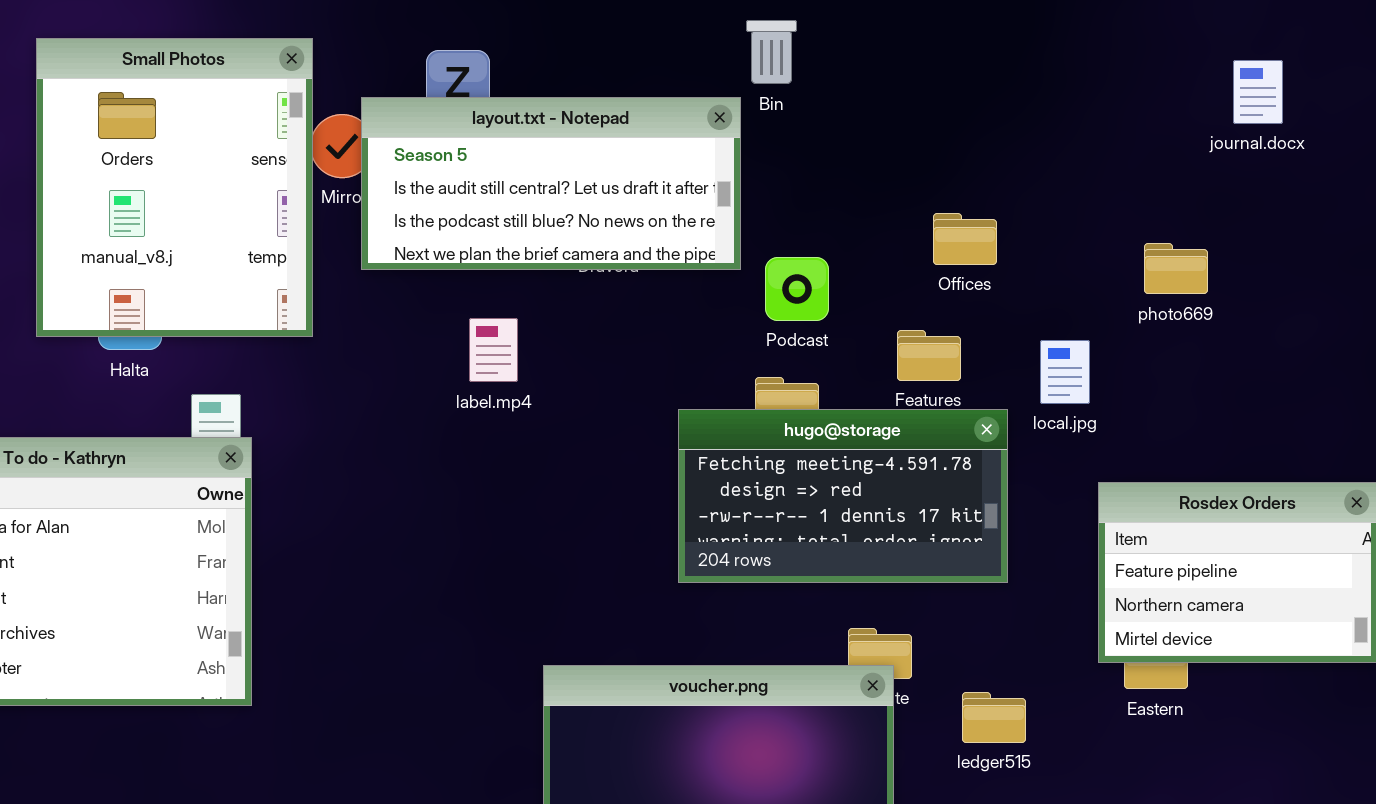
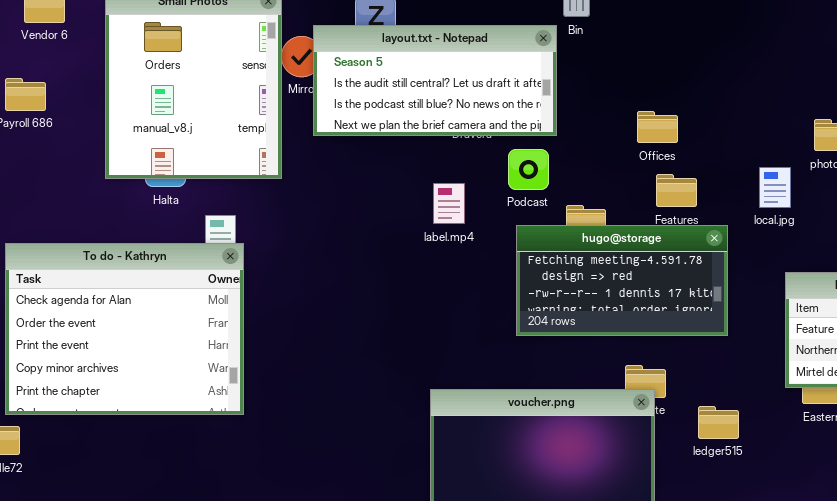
Offices: [933,213,997,265] -> [637,111,678,143], moved
Podcast: [765,257,829,321] -> [508,149,549,190], moved
label.mp4: [469,318,518,382] -> [433,183,465,224], moved
local.jpg: [1040,340,1090,404] -> [759,167,791,208], moved

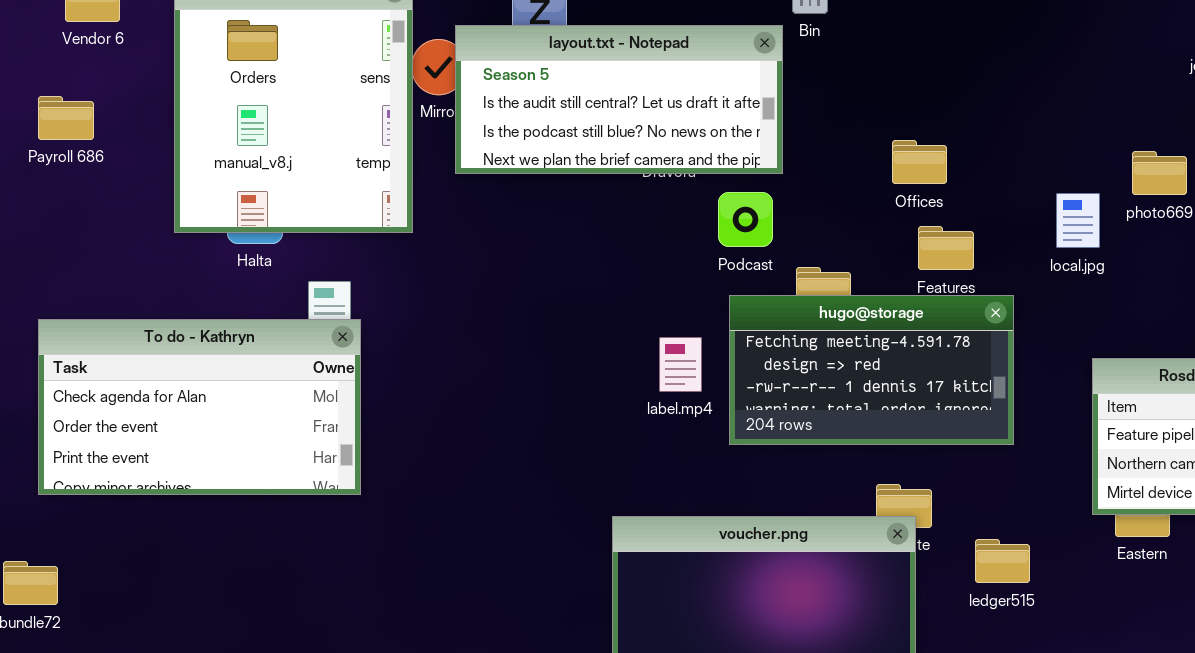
local.jpg: [759,167,791,208] -> [1056,193,1100,248], moved
label.mp4: [433,183,465,224] -> [659,337,702,392], moved
To do - Kathryn: [5,243,244,415] -> [38,319,361,495], resized

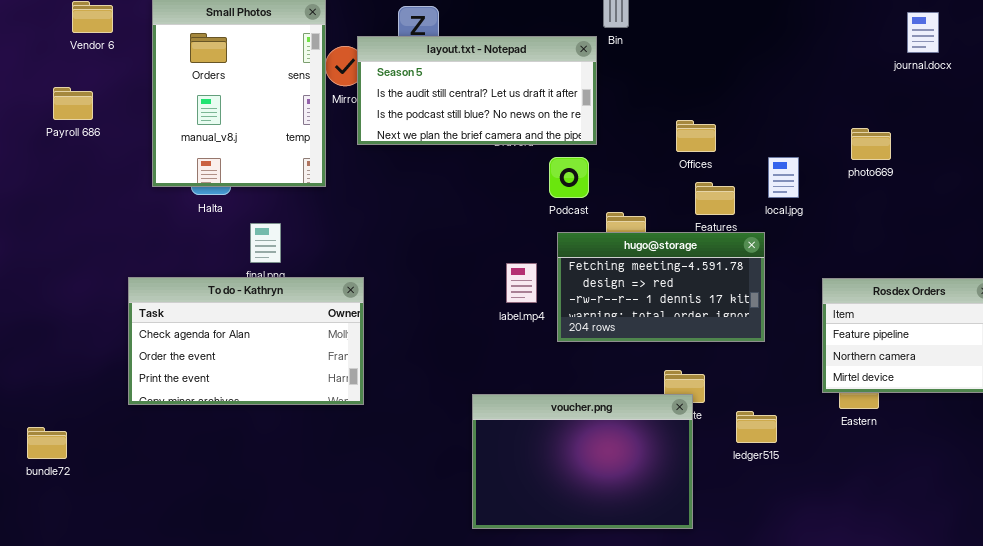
local.jpg: [1056,193,1100,248] -> [768,157,799,198], moved
To do - Kathryn: [38,319,361,495] -> [128,277,364,405], moved

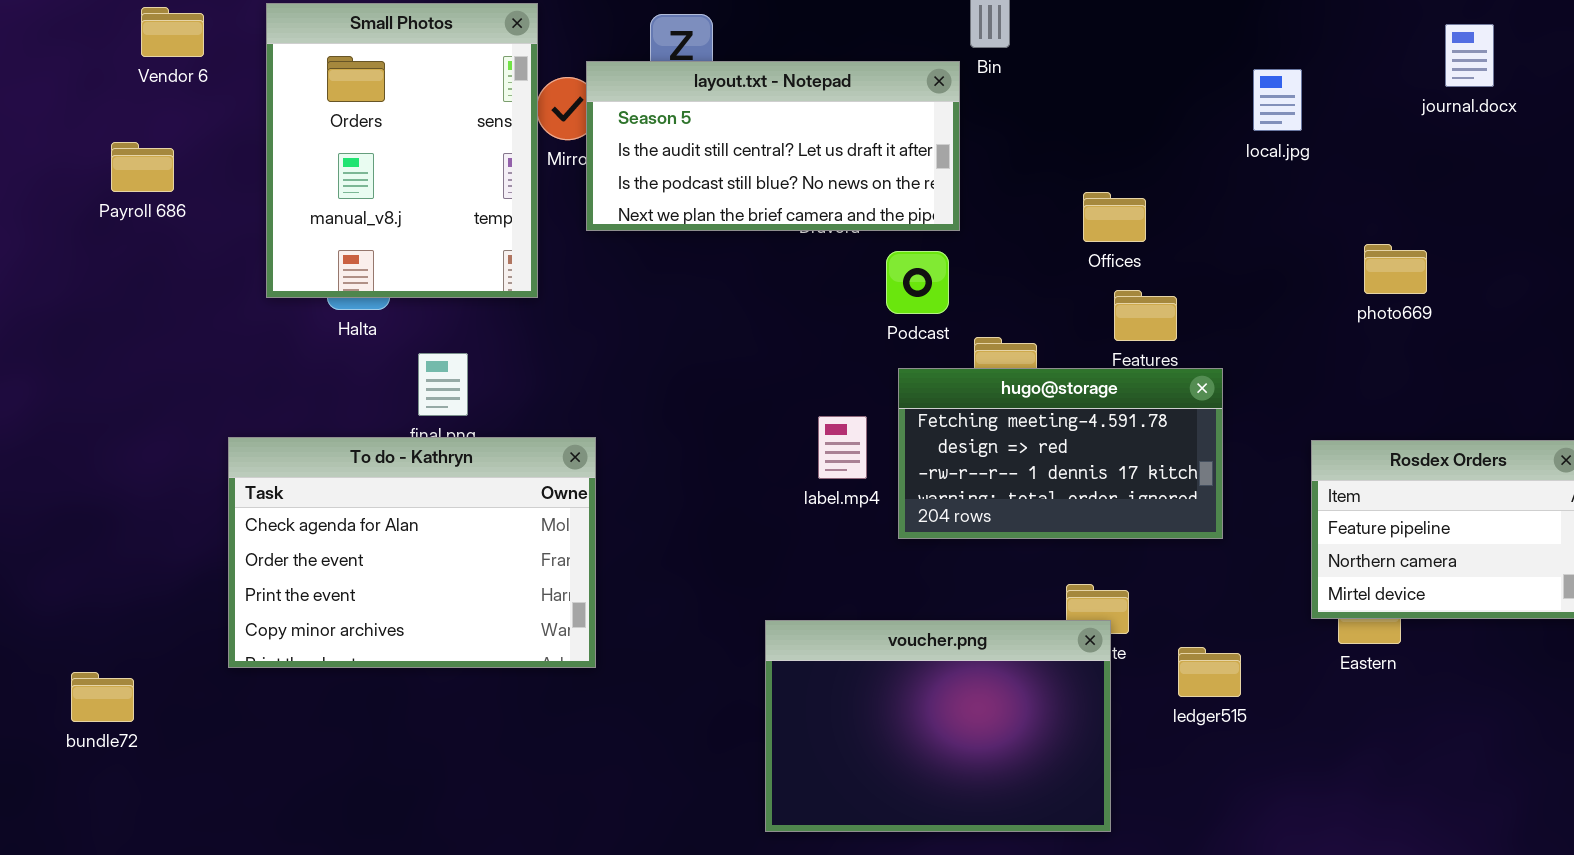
photo669: [851,128,891,160] -> [1364,244,1427,294], moved
local.jpg: [768,157,799,198] -> [1253,69,1302,131], moved
To do - Kathryn: [128,277,364,405] -> [228,437,596,668], resized

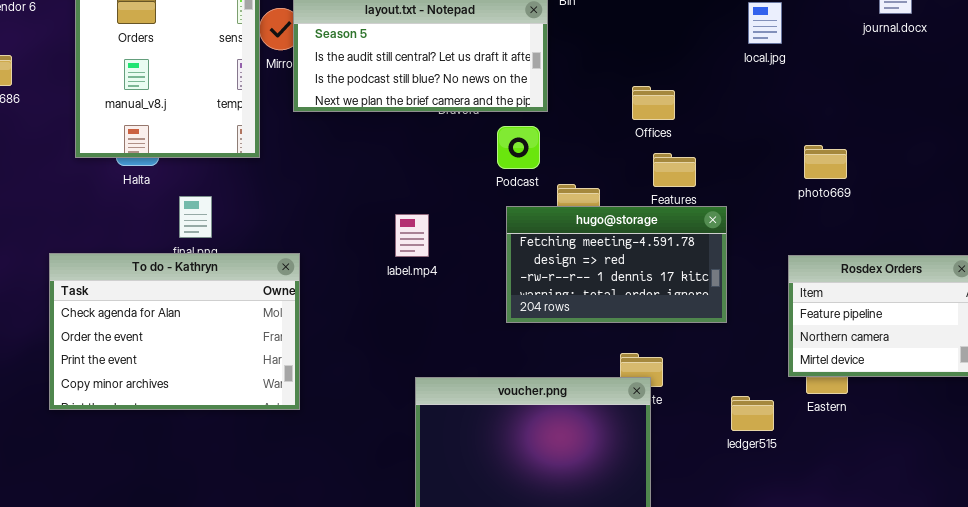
photo669: [1364,244,1427,294] -> [804,145,847,179], moved
label.mp4: [818,416,867,479] -> [395,214,429,257], moved
ledger515: [1178,647,1241,697] -> [731,396,774,431], moved

